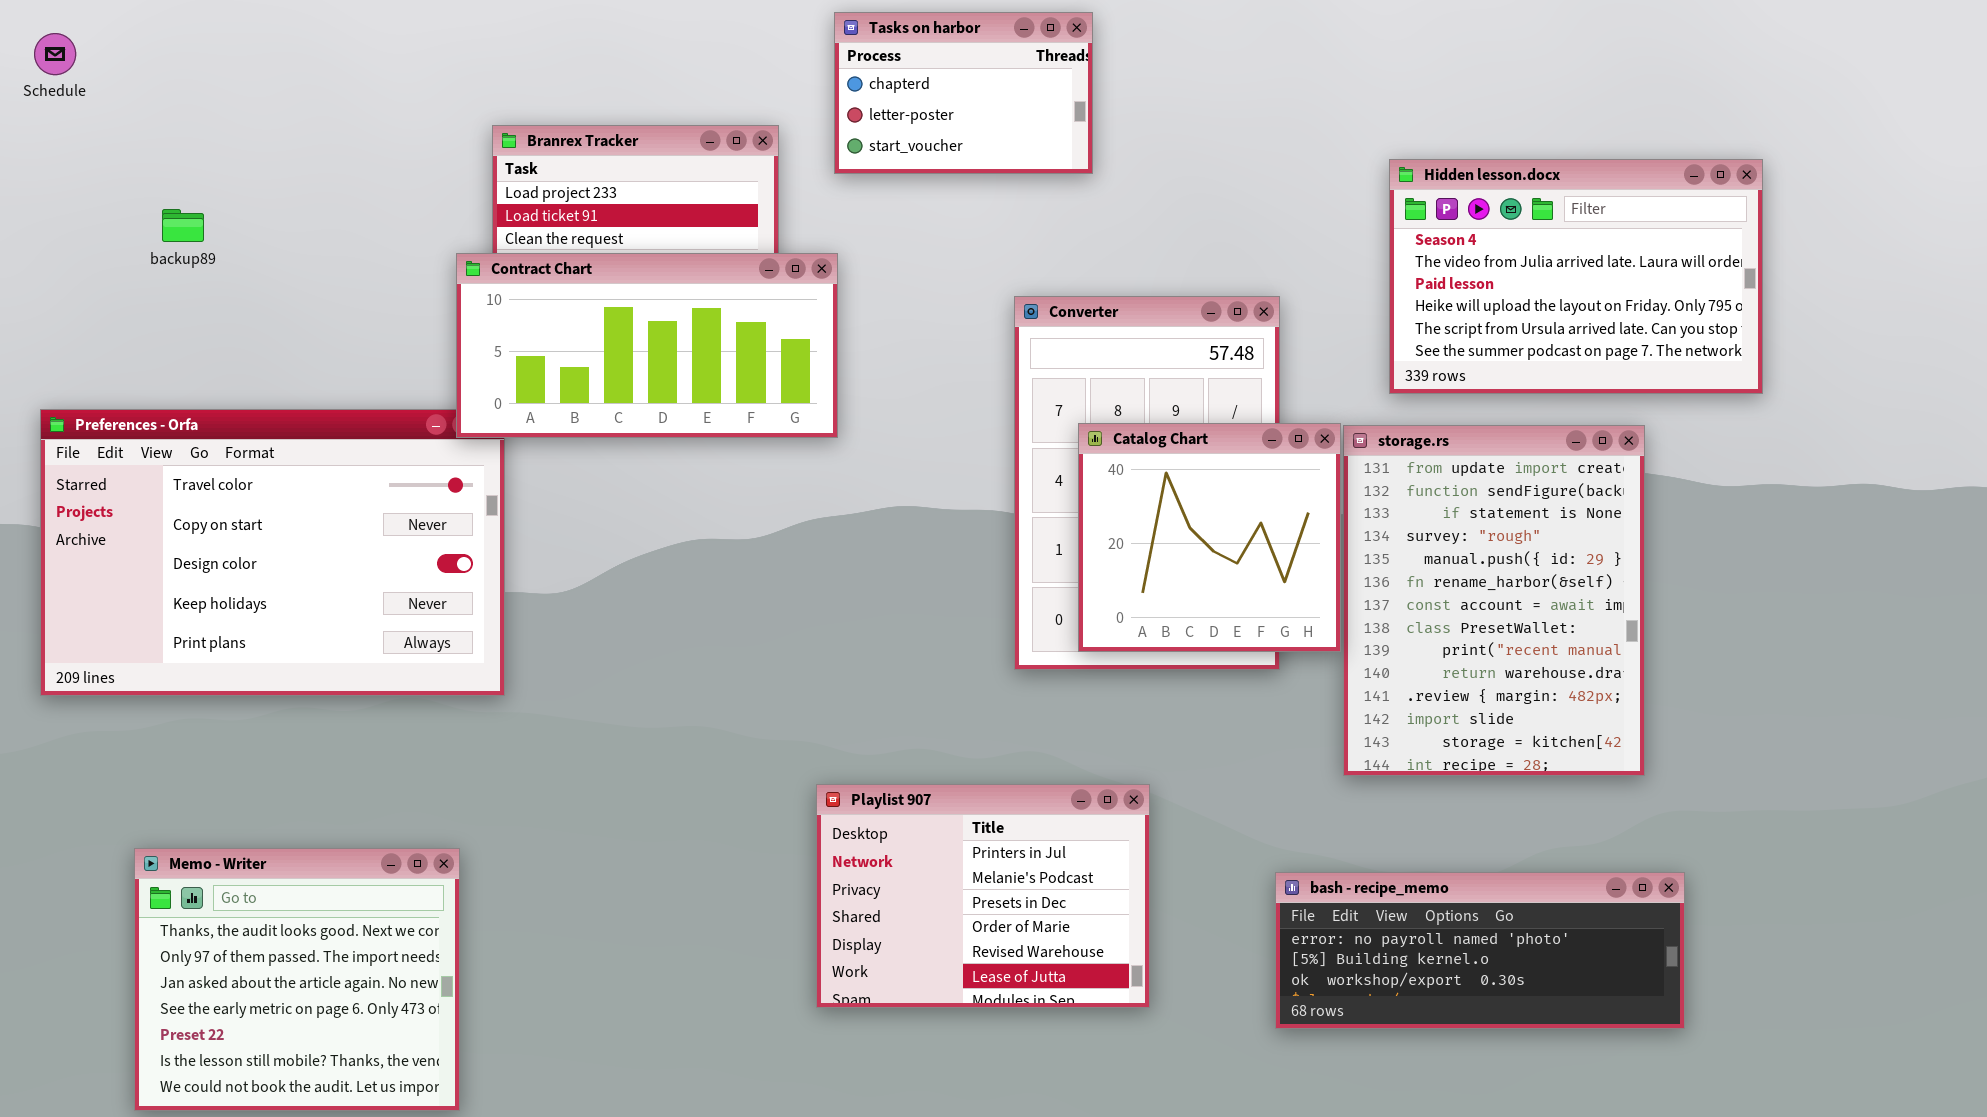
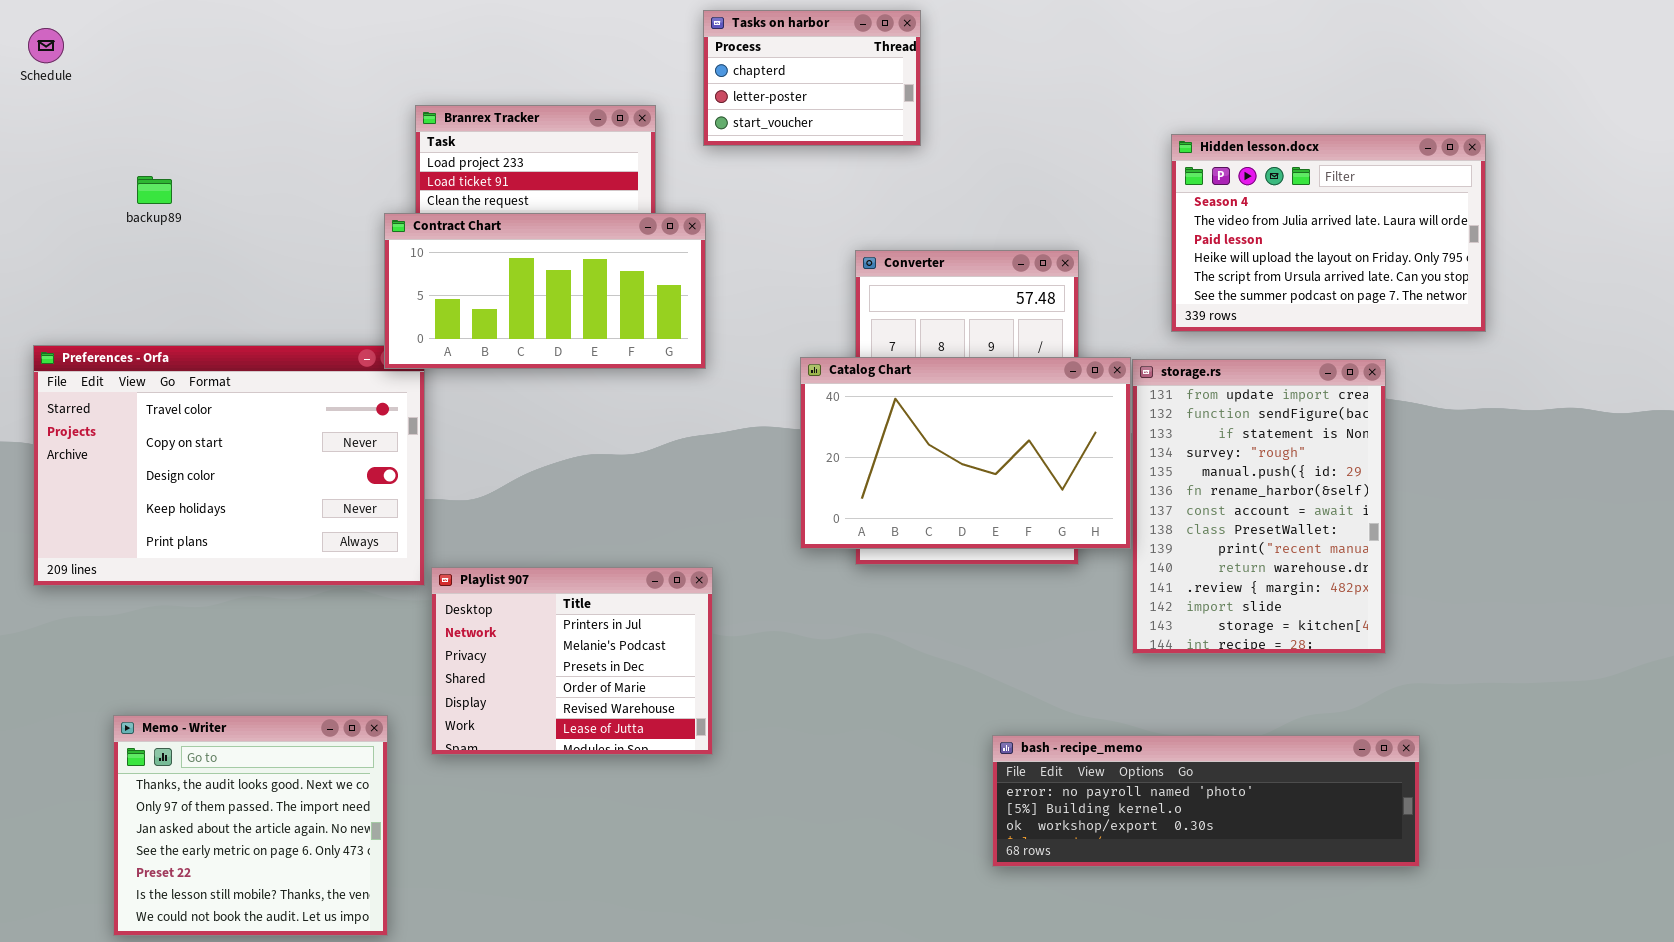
Catalog Chart: [1078,423,1341,652] -> [800,357,1131,549], resized
Playlist 907: [816,784,1150,1008] -> [431,567,713,755], moved
bash - recipe_memo: [1275,872,1685,1029] -> [992,735,1420,867], resized

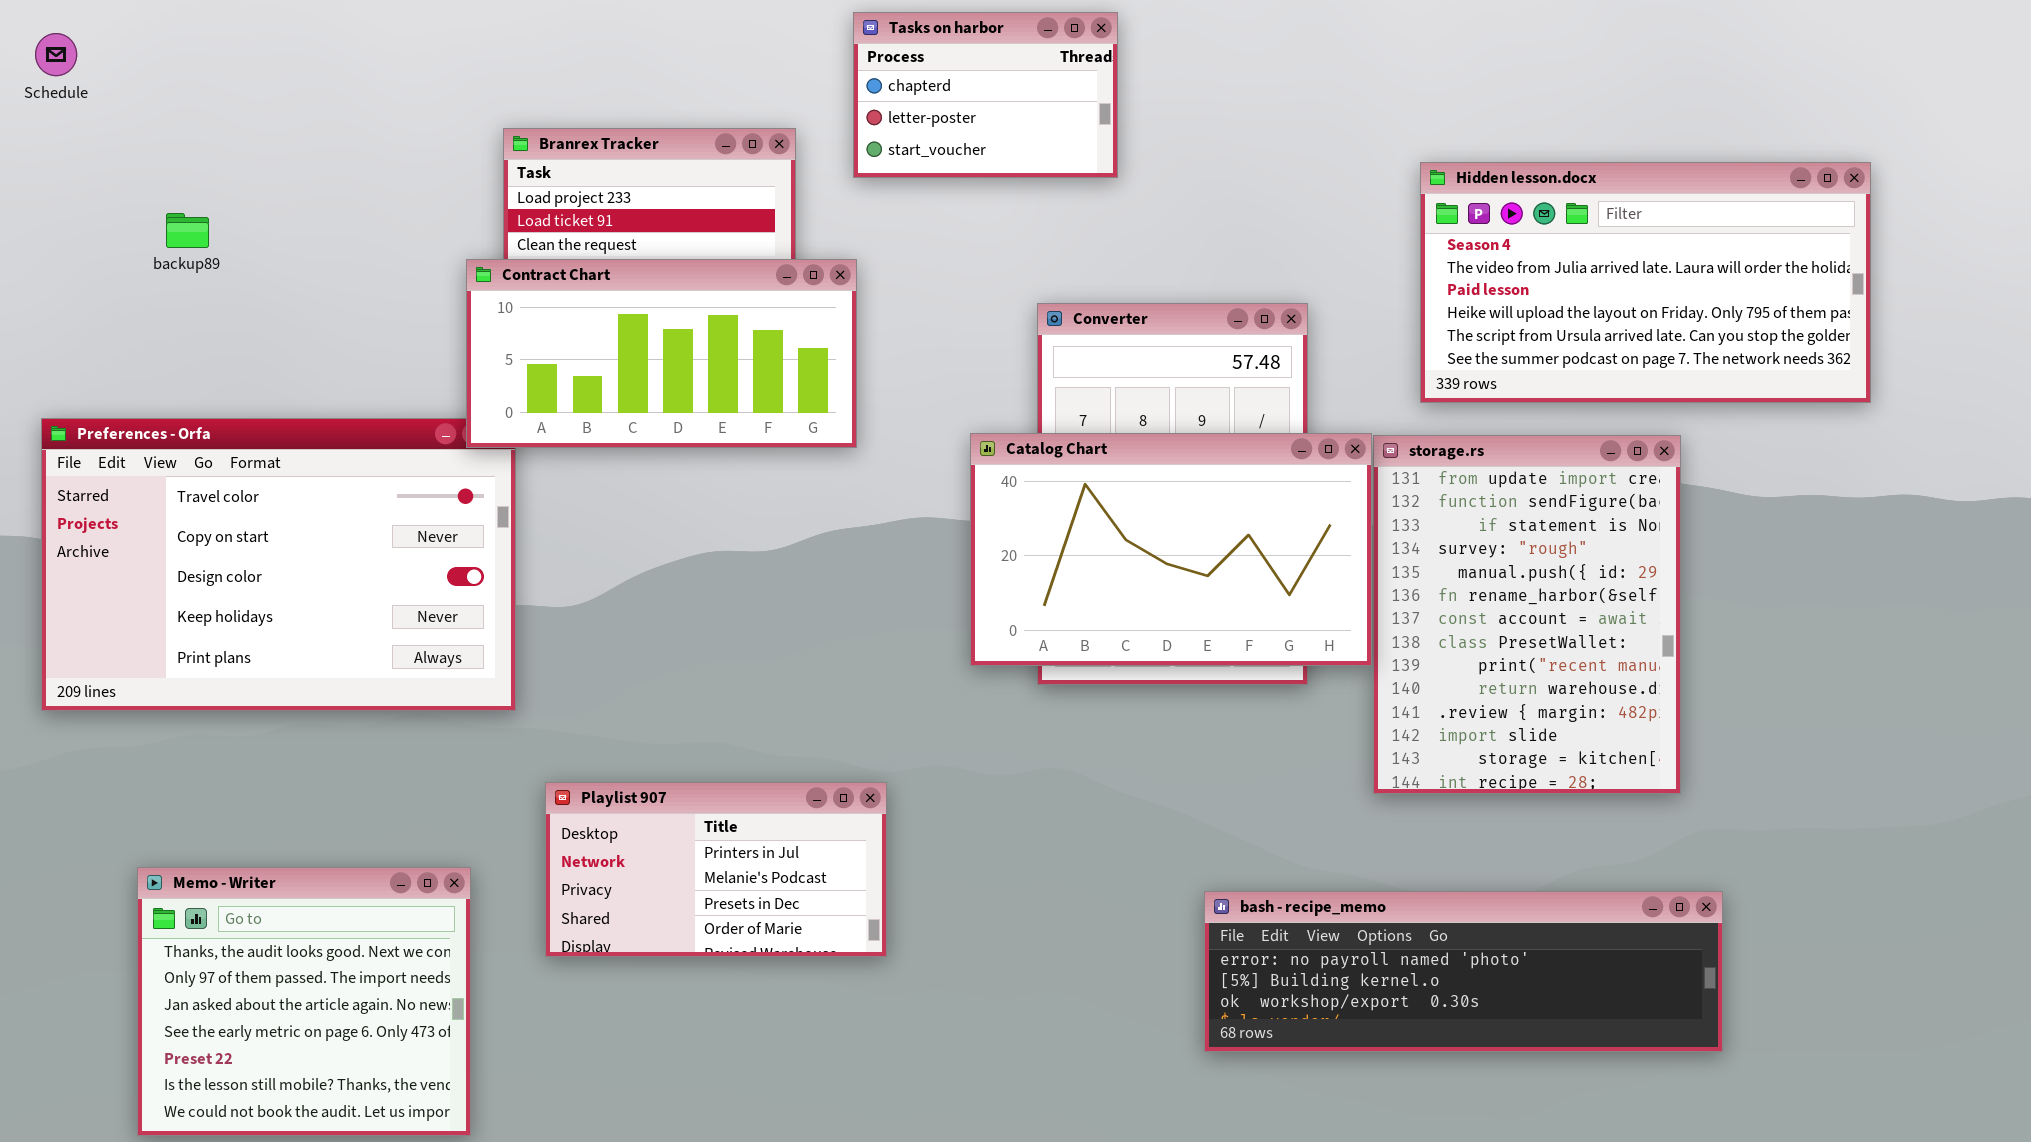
Hidden lesson.docx: [1171,134,1486,332] -> [1420,162,1871,403], resized
Playlist 907: [431,567,713,755] -> [545,782,887,957], moved, resized

